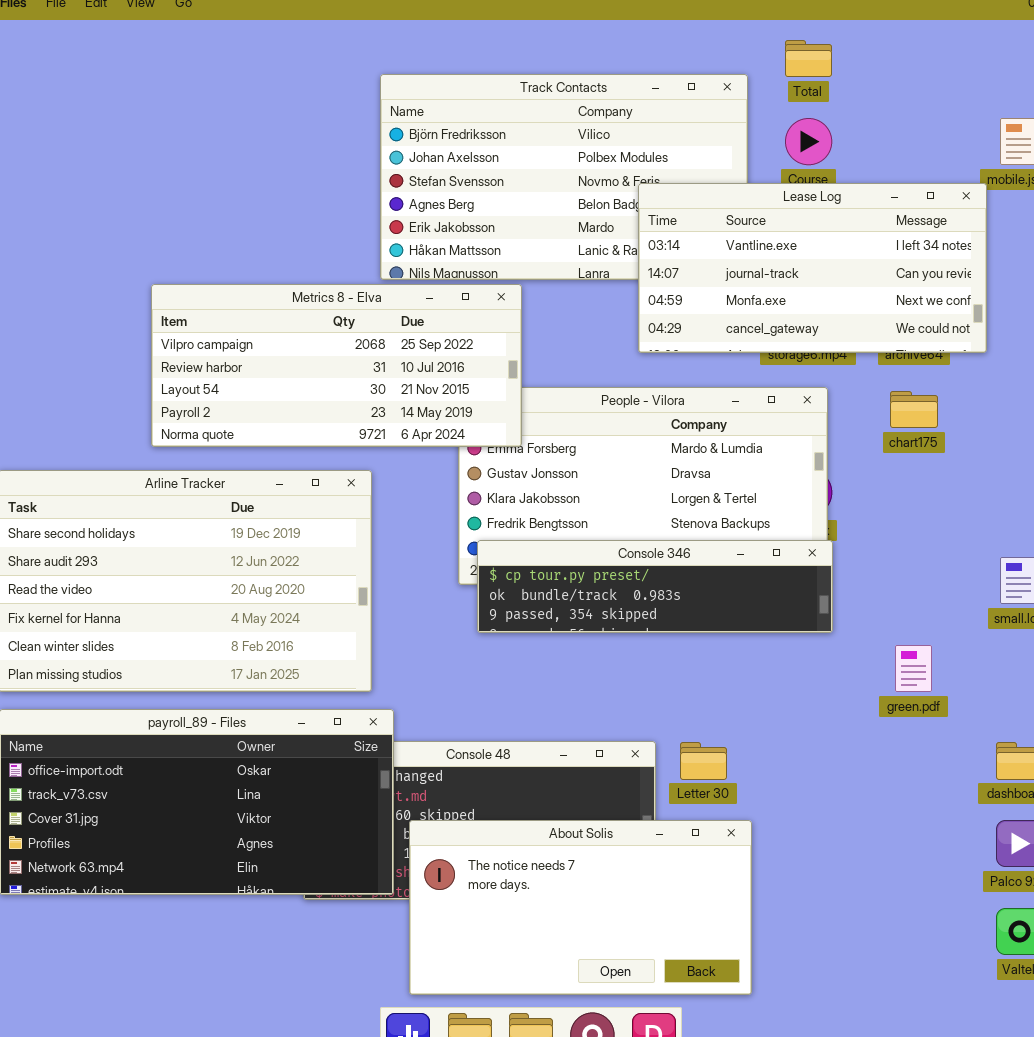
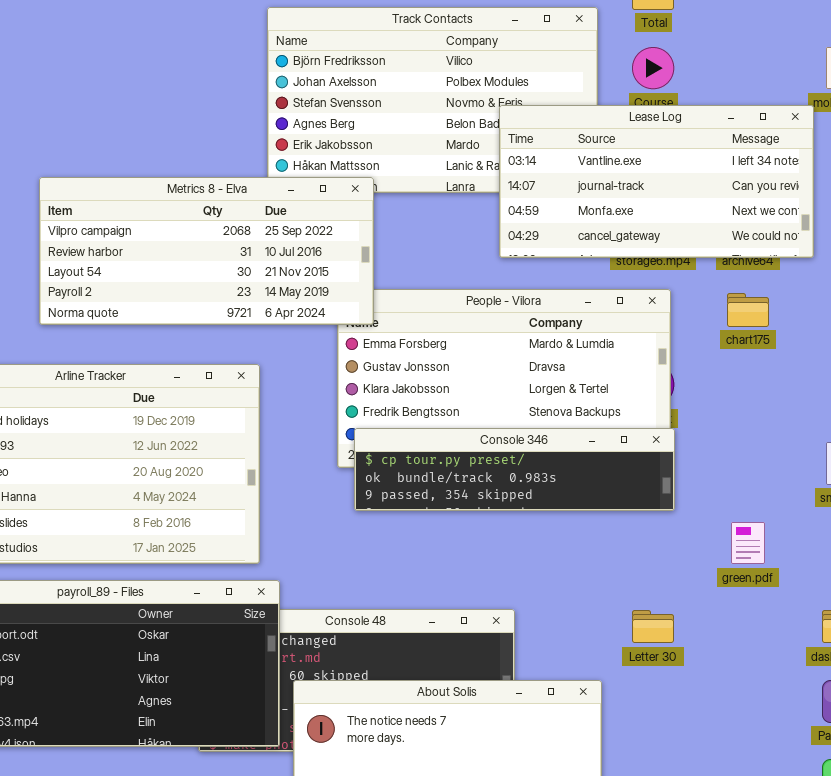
Metrics 8 - Elva: [151,284,522,447] -> [39,177,374,325], moved
Letter 30: [680,742,727,780] -> [632,610,674,643], moved

